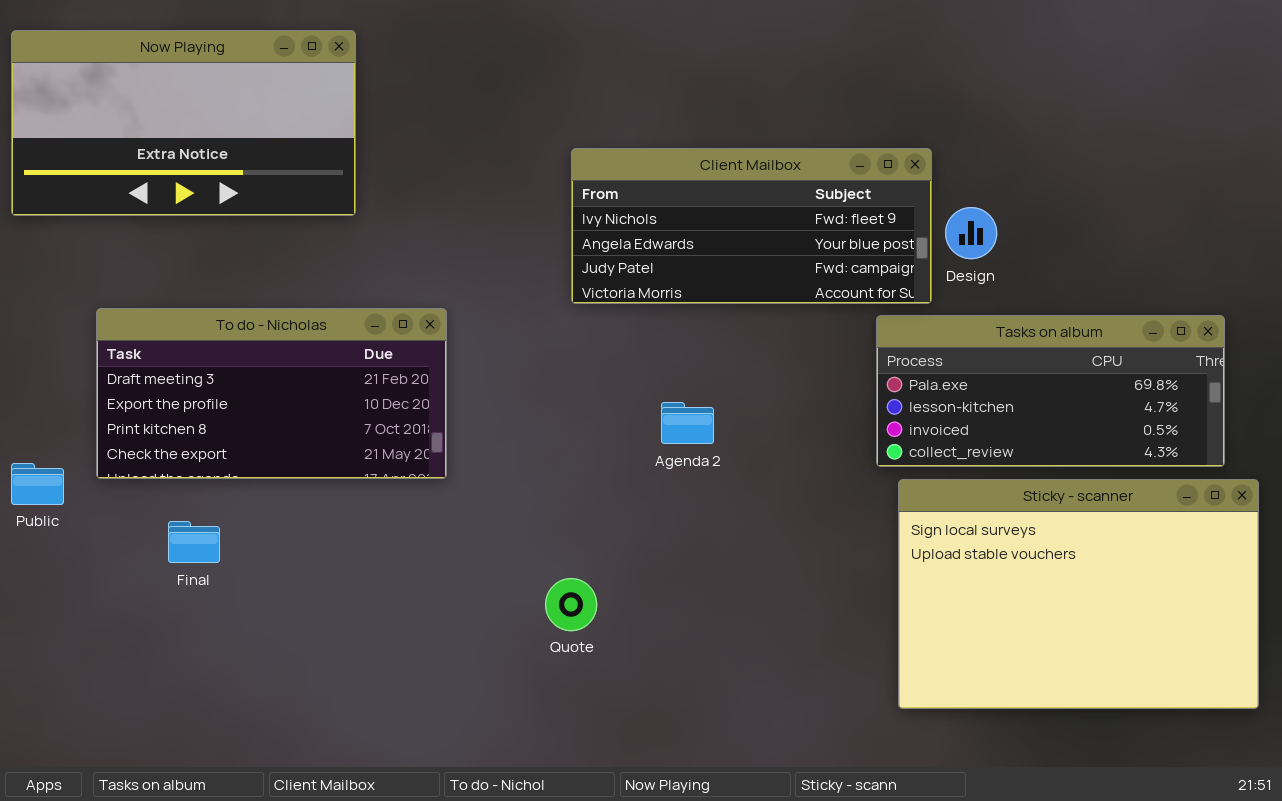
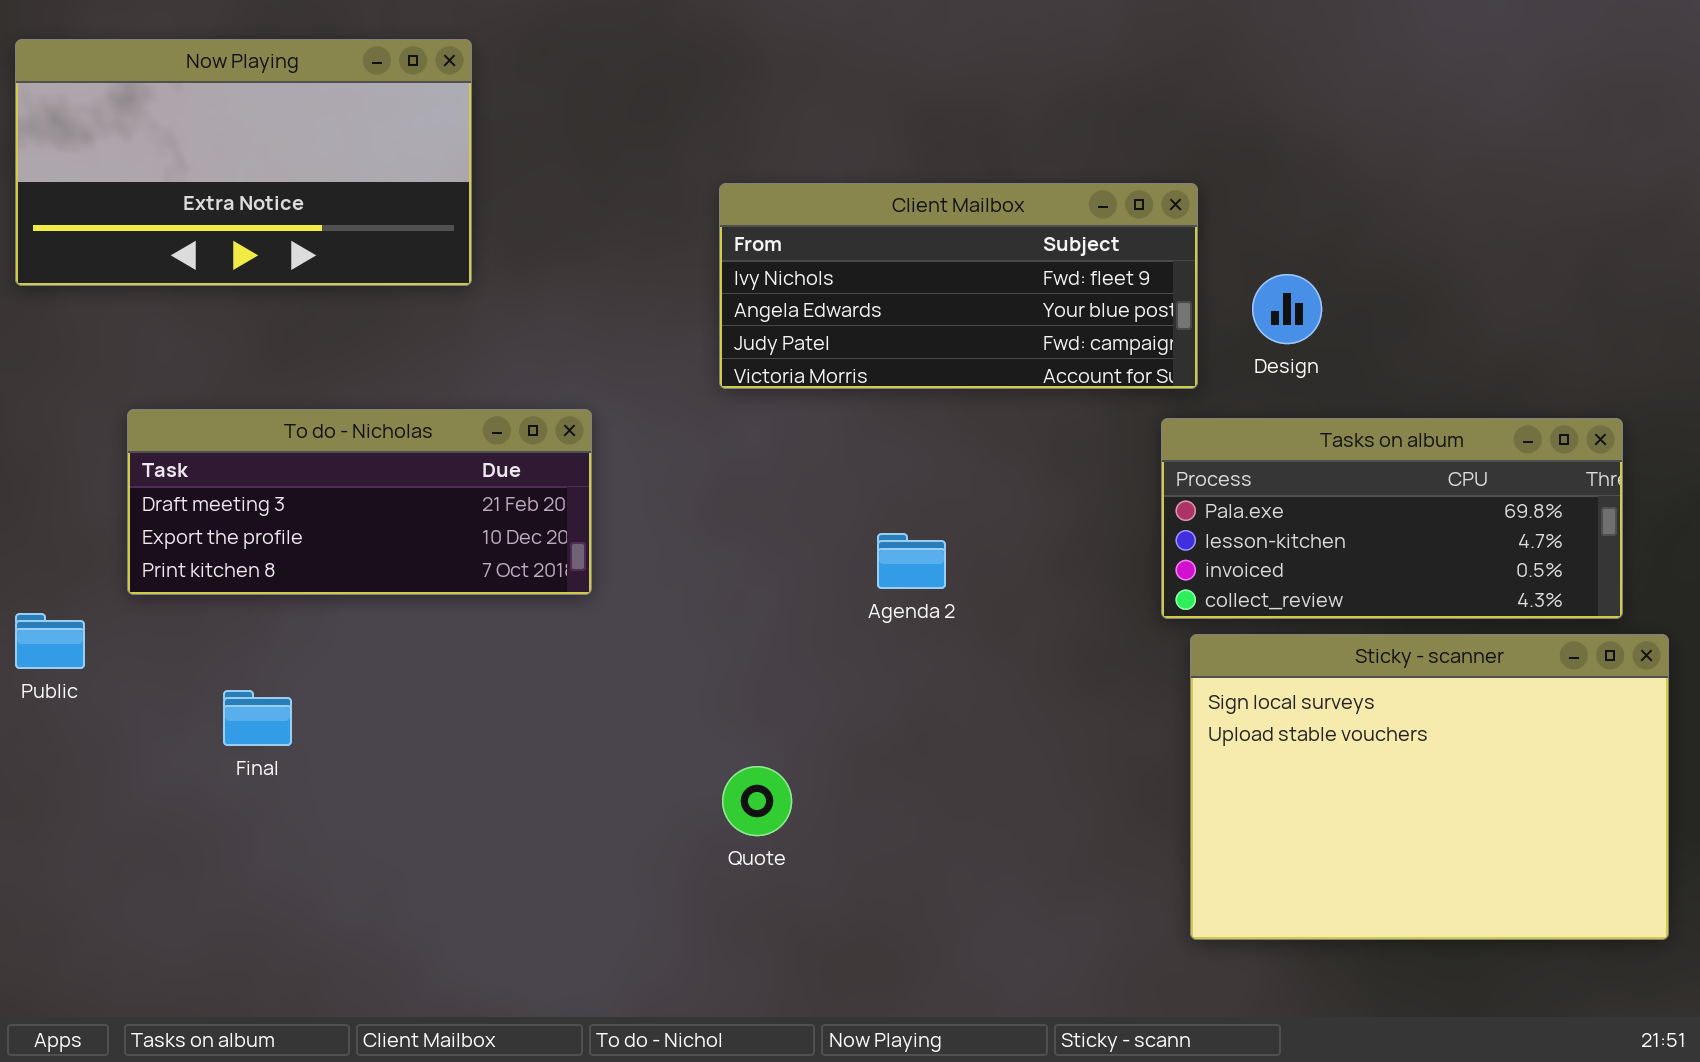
Client Mailbox: [571,148,932,304] -> [719,183,1198,389], moved
To do - Nicholas: [96,308,447,479] -> [127,409,592,595], resized

